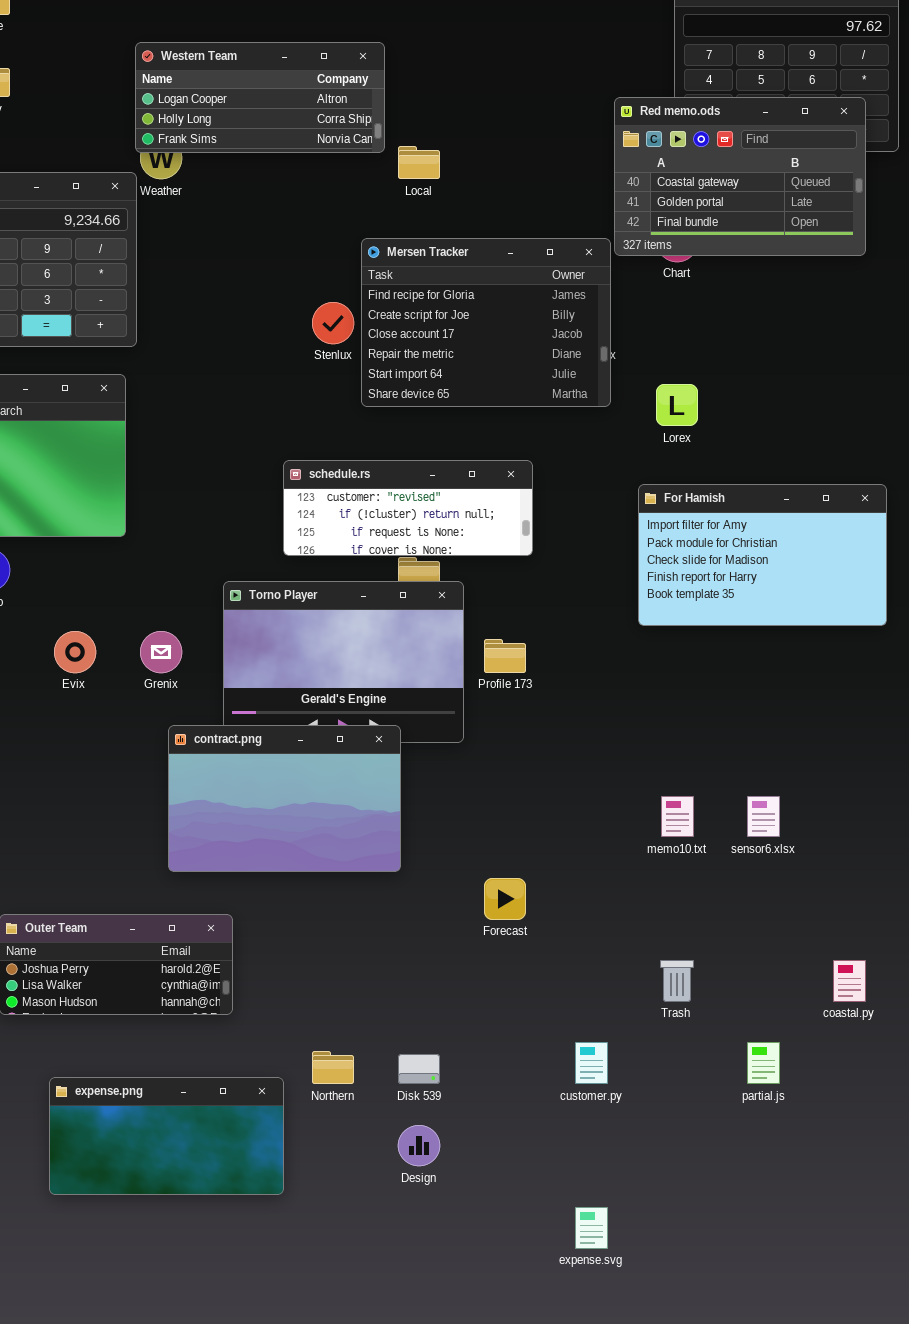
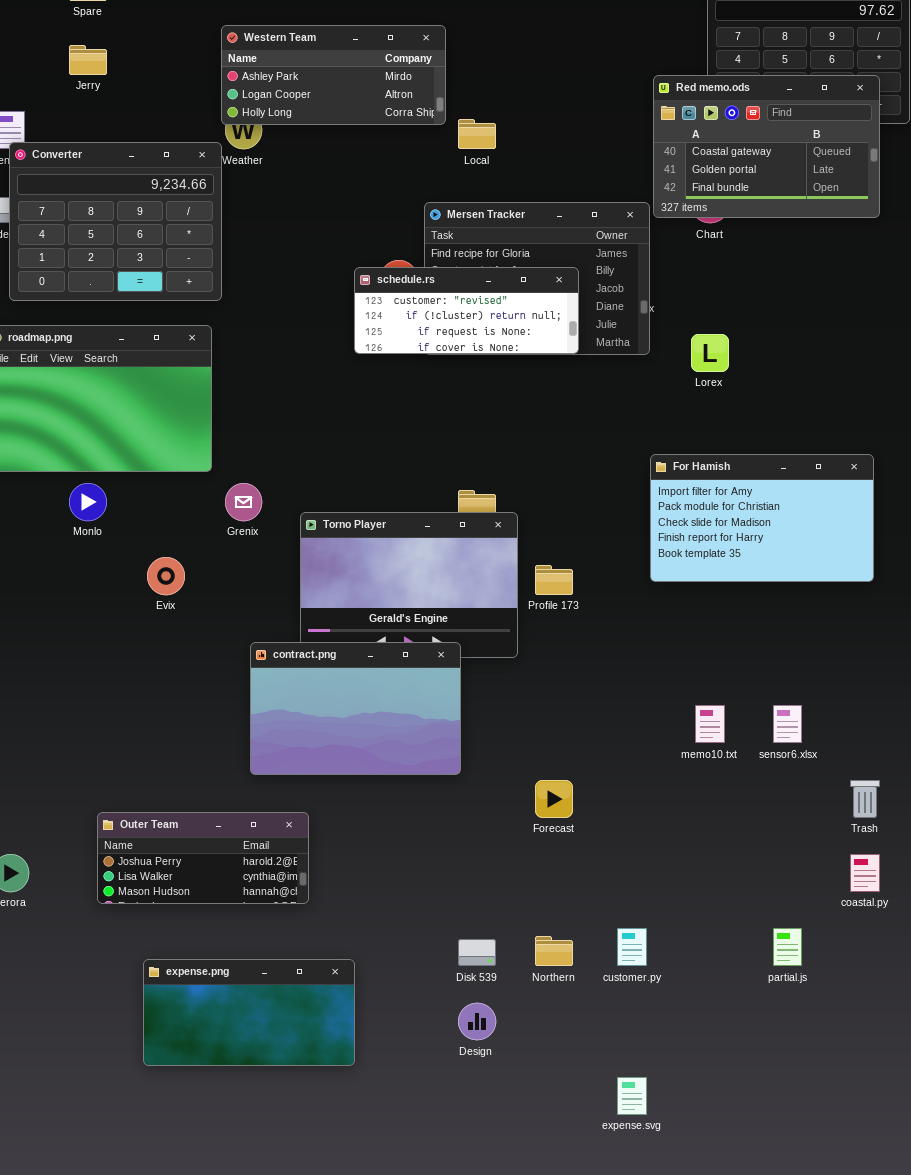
Western Team: [135,42,385,153] -> [221,25,446,125], scrolled up 1 row
schedule.rs: [283,460,533,556] -> [354,267,579,354], moved
For Hamish: [638,484,887,626] -> [650,454,874,582], moved
Grenix: [140,631,182,673] -> [225,483,262,521], moved
Trash: [660,960,694,1002] -> [850,780,880,818], moved
Northern: [312,1051,354,1084] -> [535,936,573,966], moved

